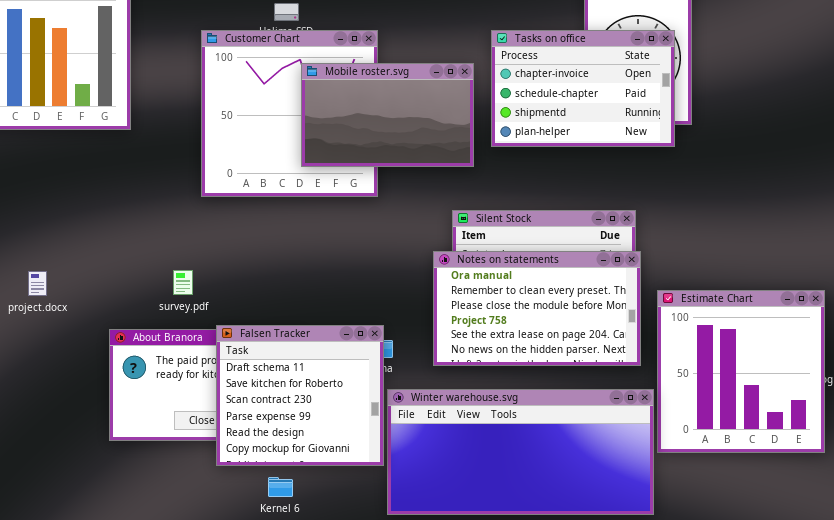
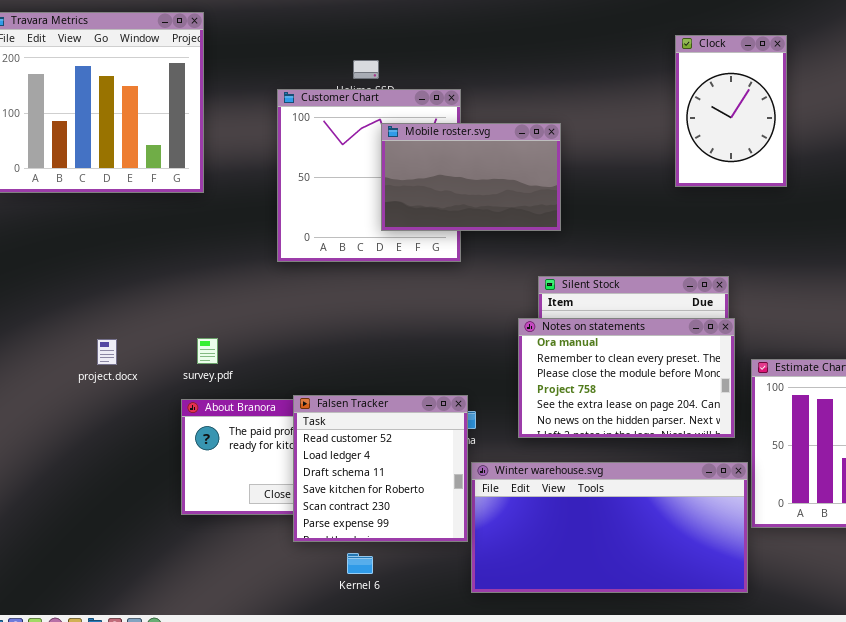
Tasks on office: [491,30,675,147] -> none, closed
survey.pdf: [173,270,193,295] -> [197,338,218,364], moved
Falsen Tracker: [216,325,384,466] -> [293,395,468,542], scrolled up 2 rows

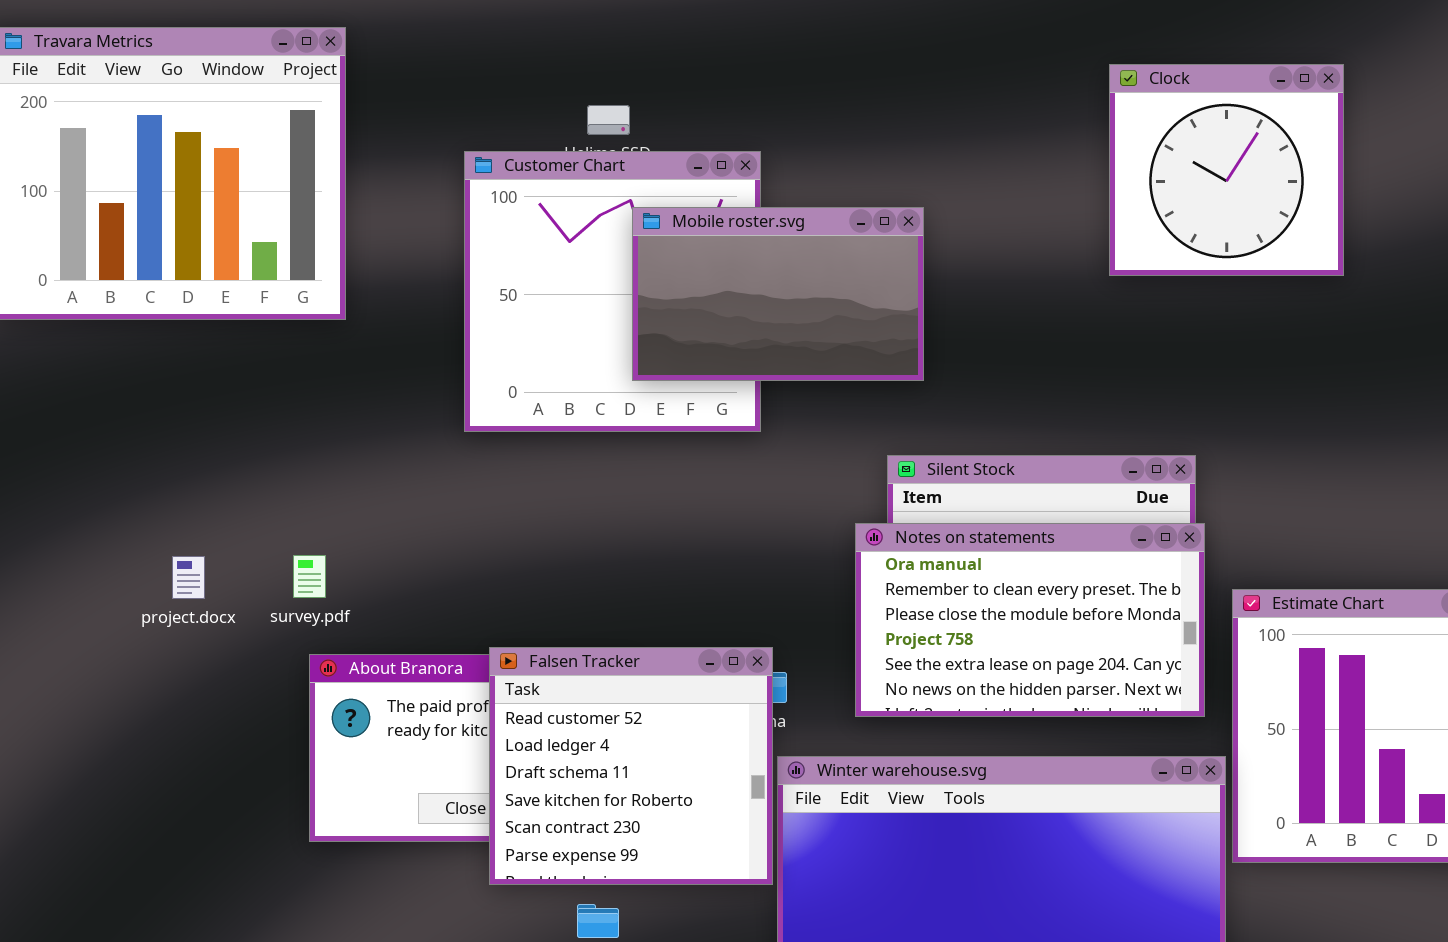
Clock: [675,35,787,187] -> [1109,64,1344,276], resized
survey.pdf: [197,338,218,364] -> [293,555,326,598], moved

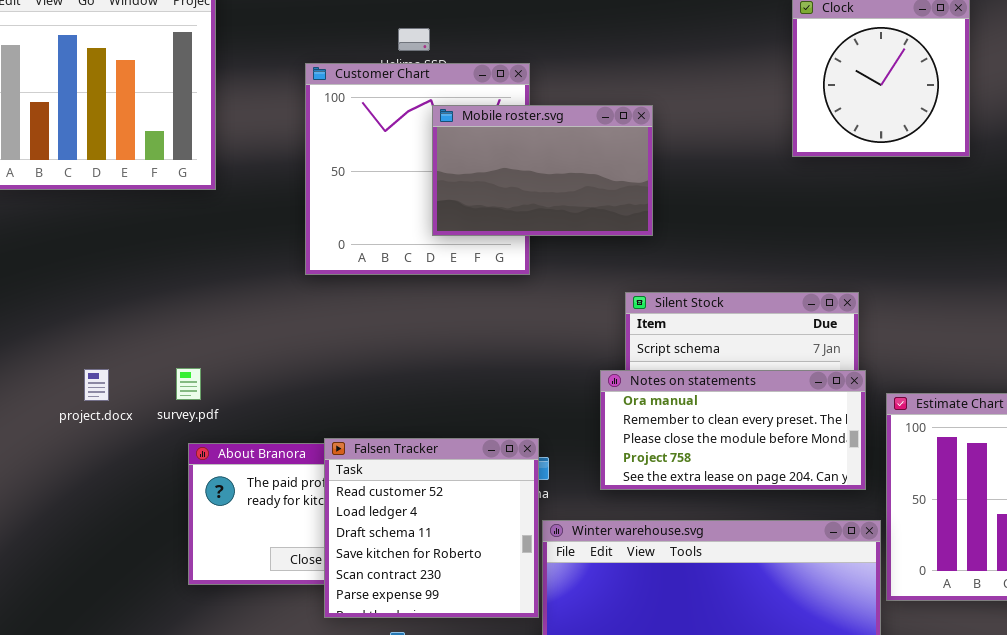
Notes on statements: [855,523,1205,717] -> [600,370,866,490], resized

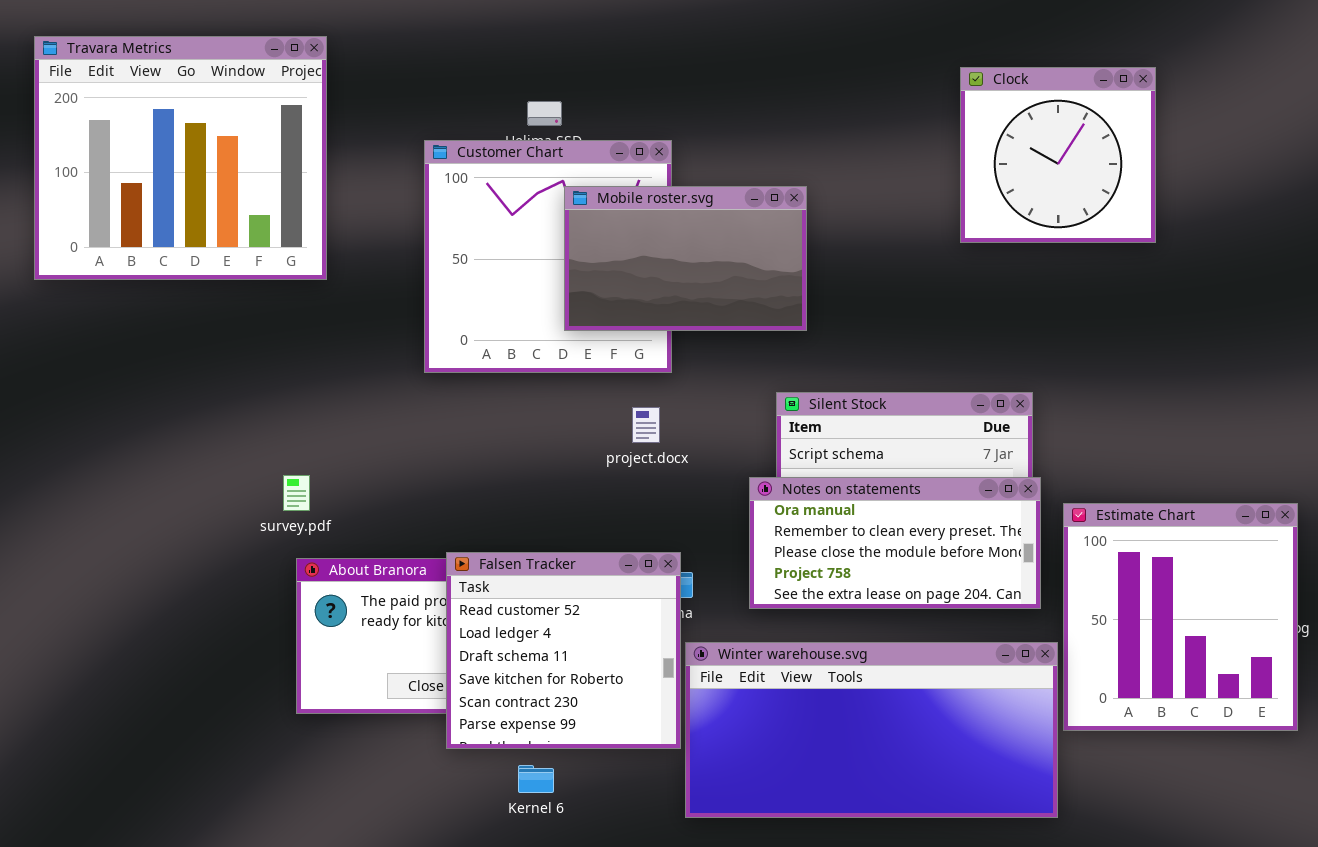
project.docx: [84,369,109,401] -> [632,407,660,443], moved

